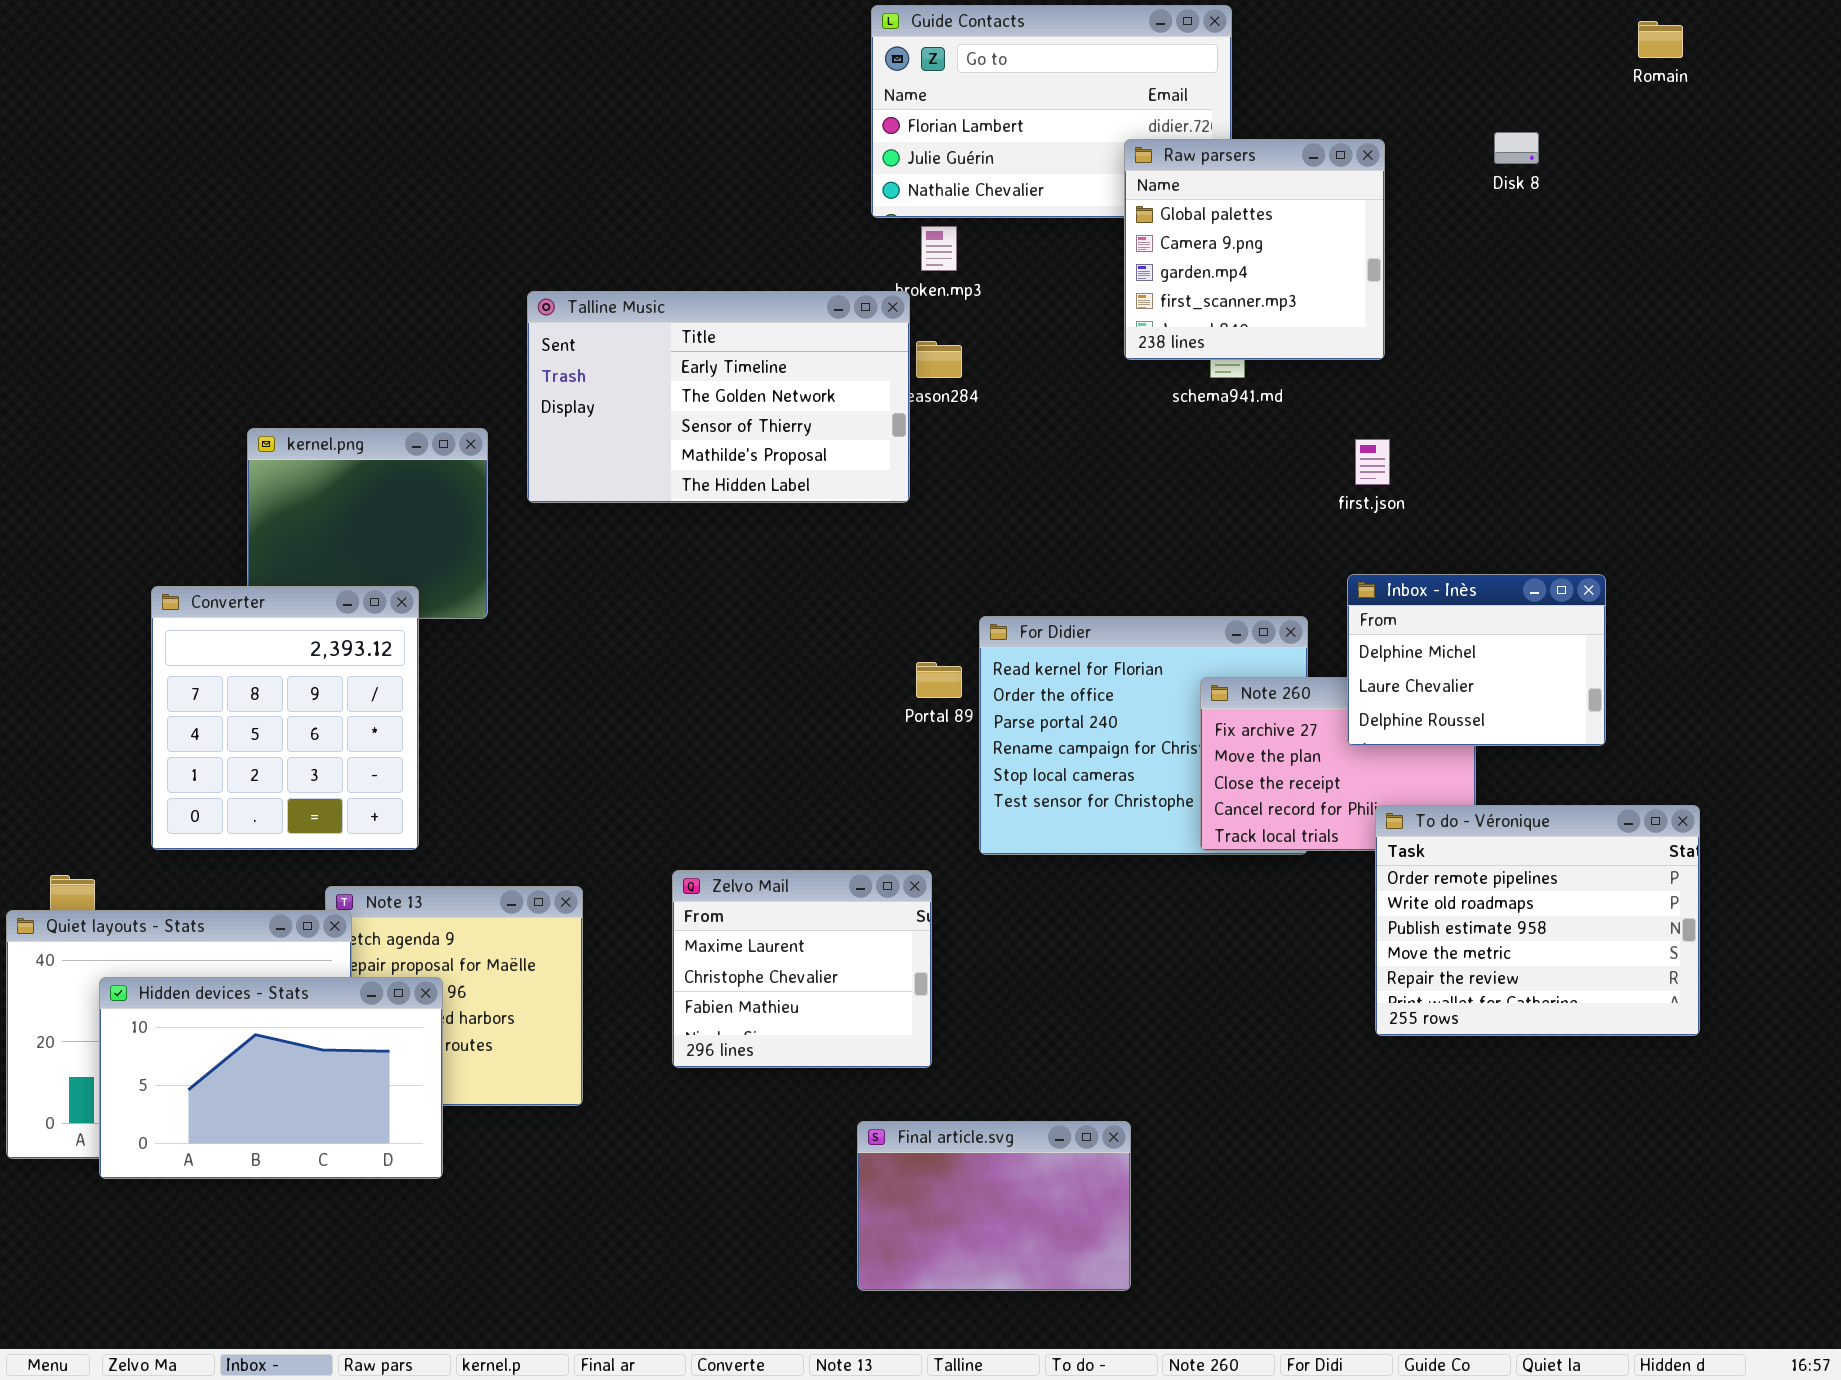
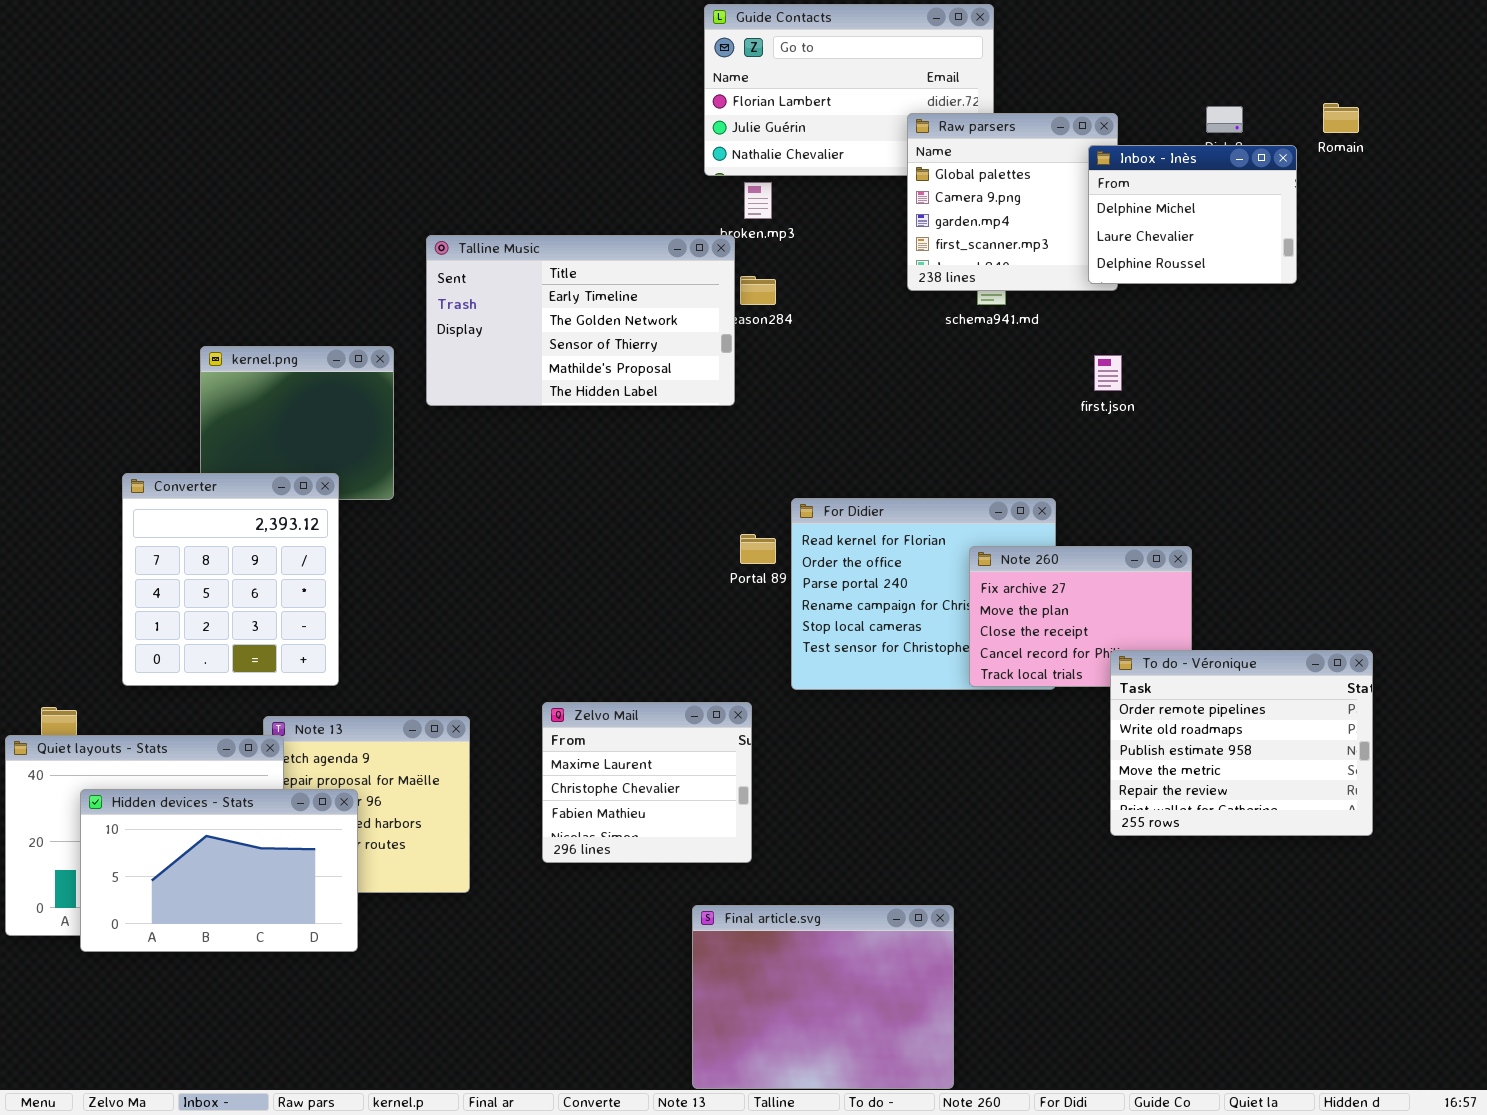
Romain: [1638,21,1683,58] -> [1323,103,1359,133], moved
Inbox - Inès: [1347,574,1606,746] -> [1088,145,1297,284], moved
Final article.svg: [857,1121,1131,1291] -> [692,905,954,1089], resized

